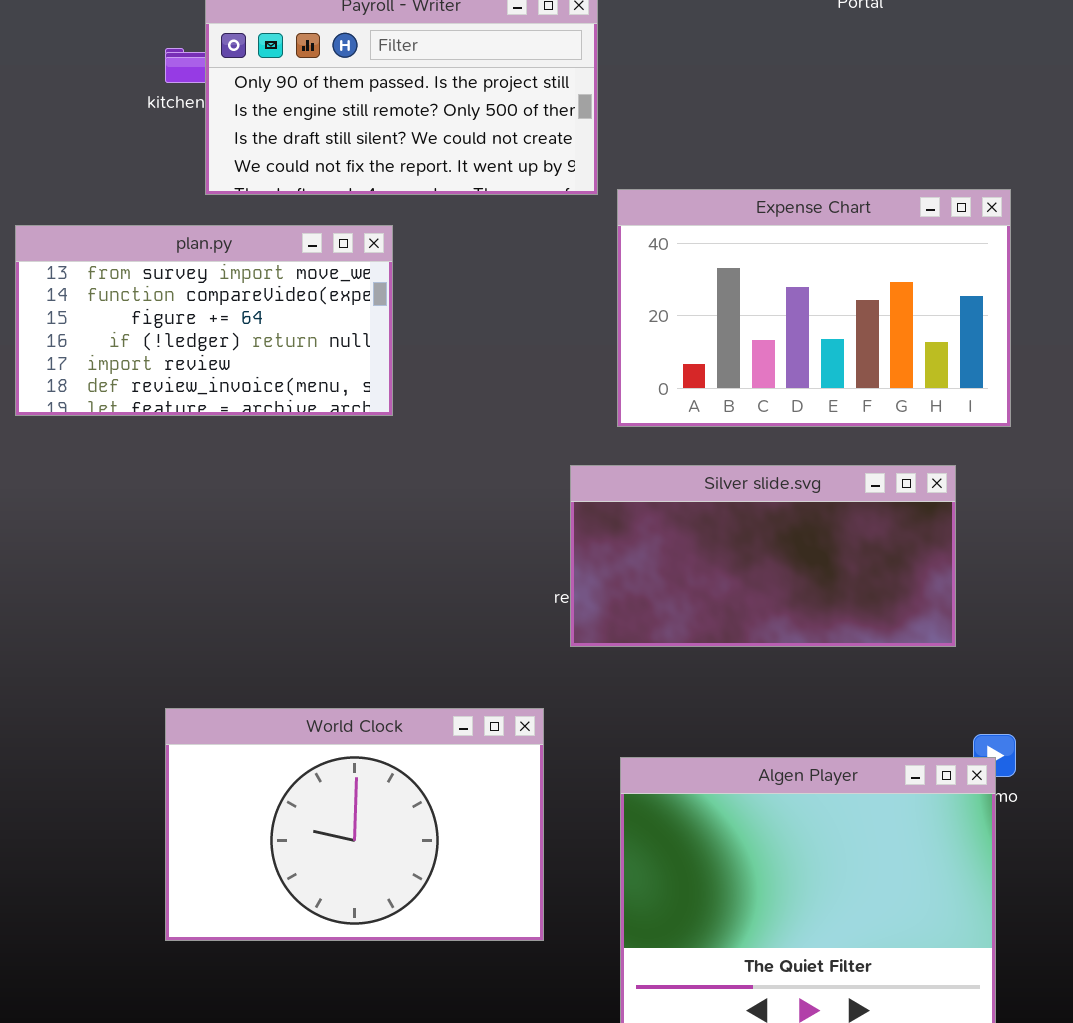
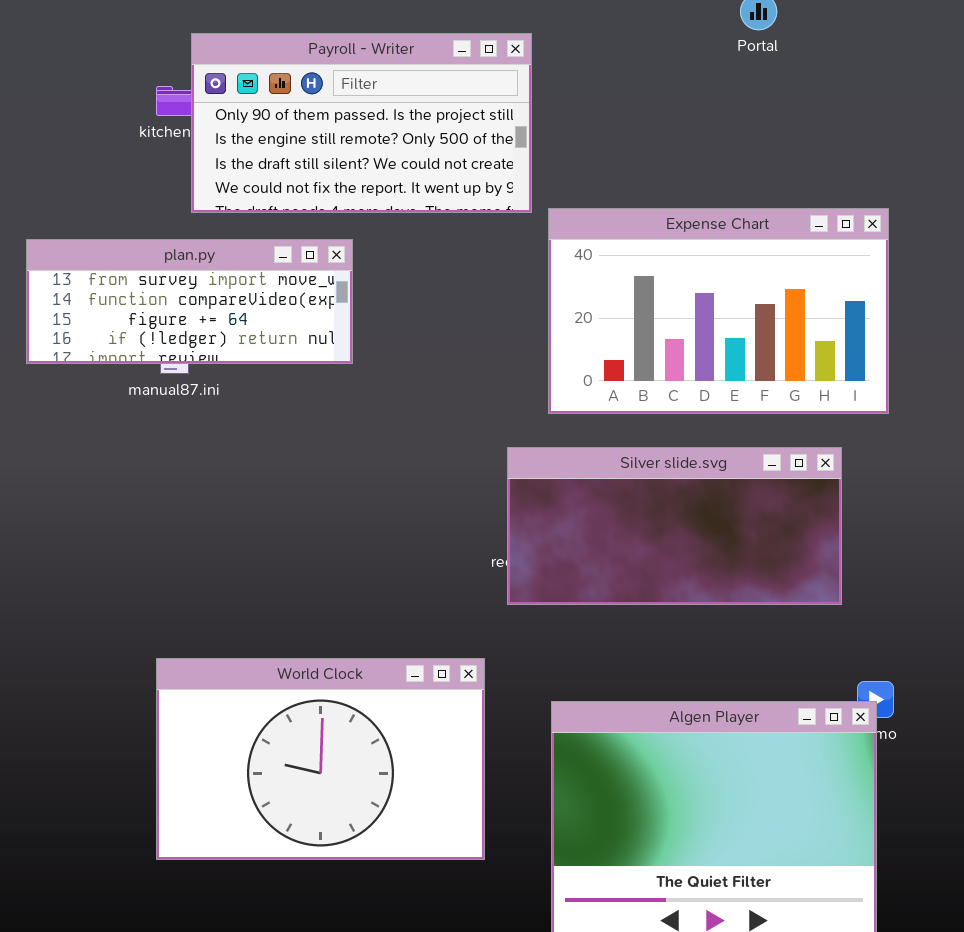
plan.py: [15,225,393,416] -> [26,239,353,364], resized

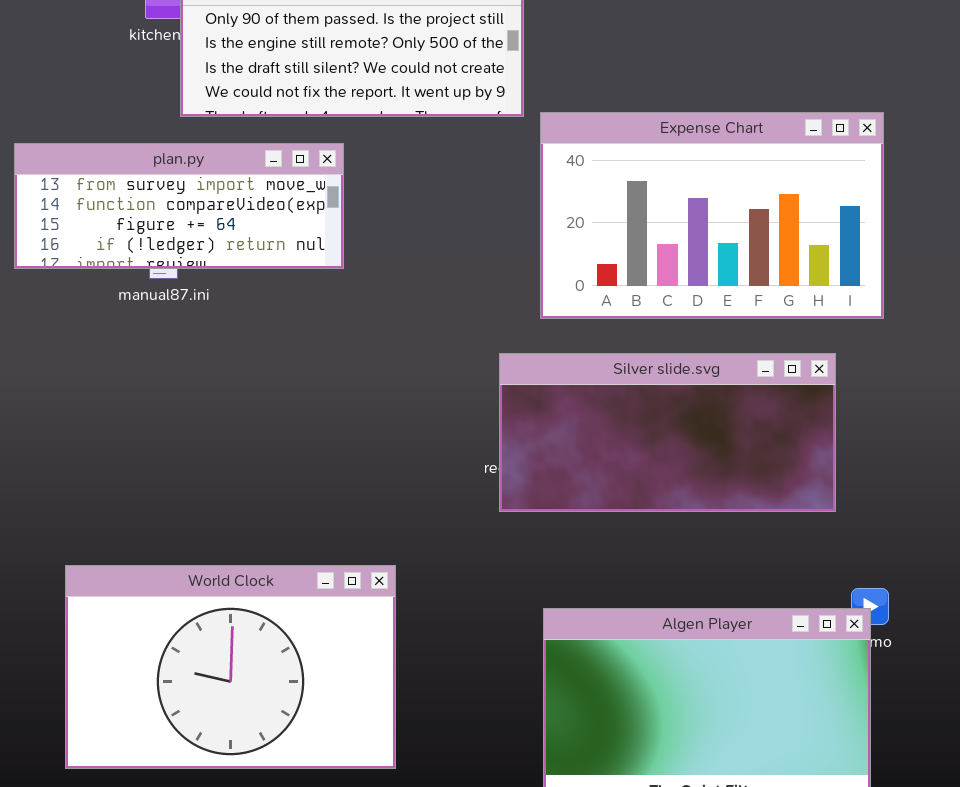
World Clock: [156,658,485,860] -> [65,565,396,769], moved

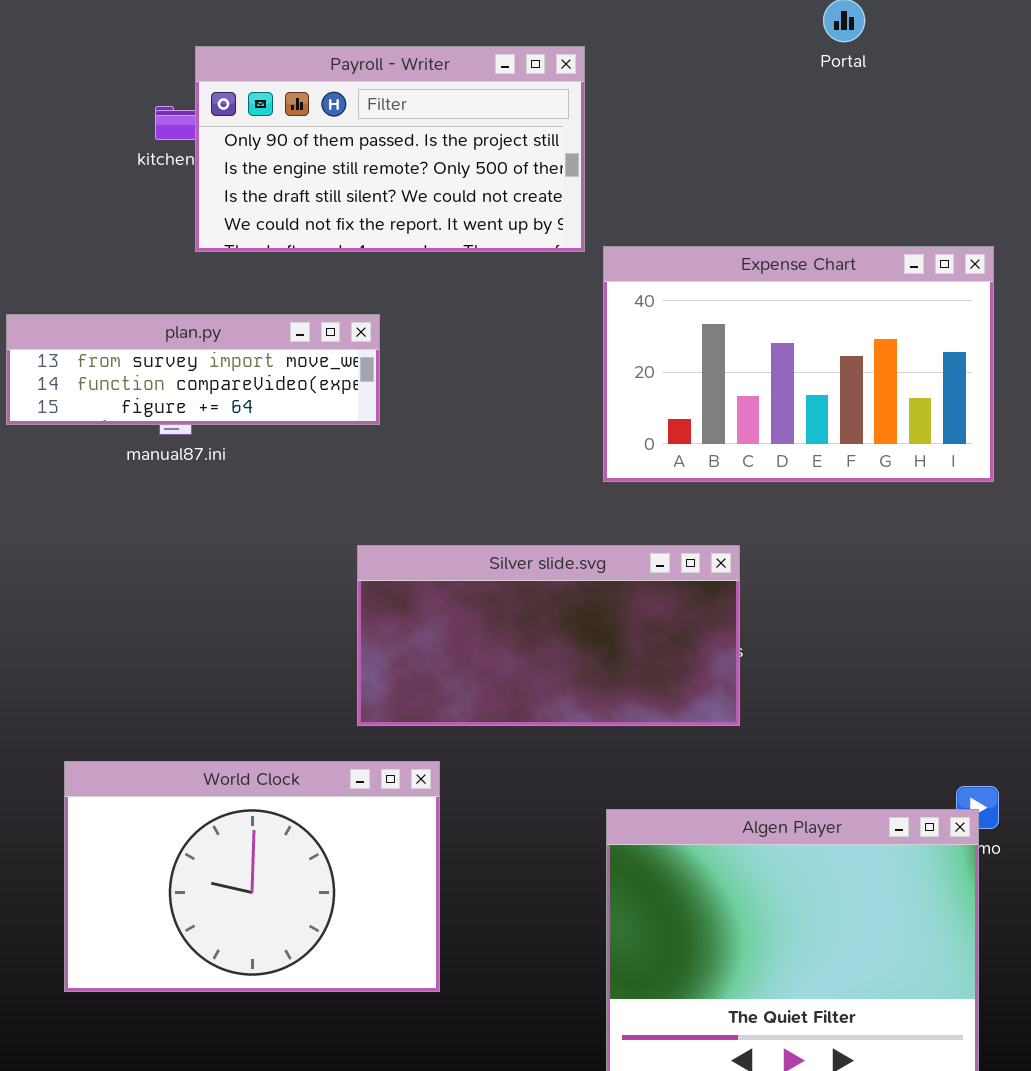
plan.py: [14,143,344,269] -> [6,314,380,425], resized
Silver slide.svg: [499,353,836,512] -> [357,545,740,726], moved

